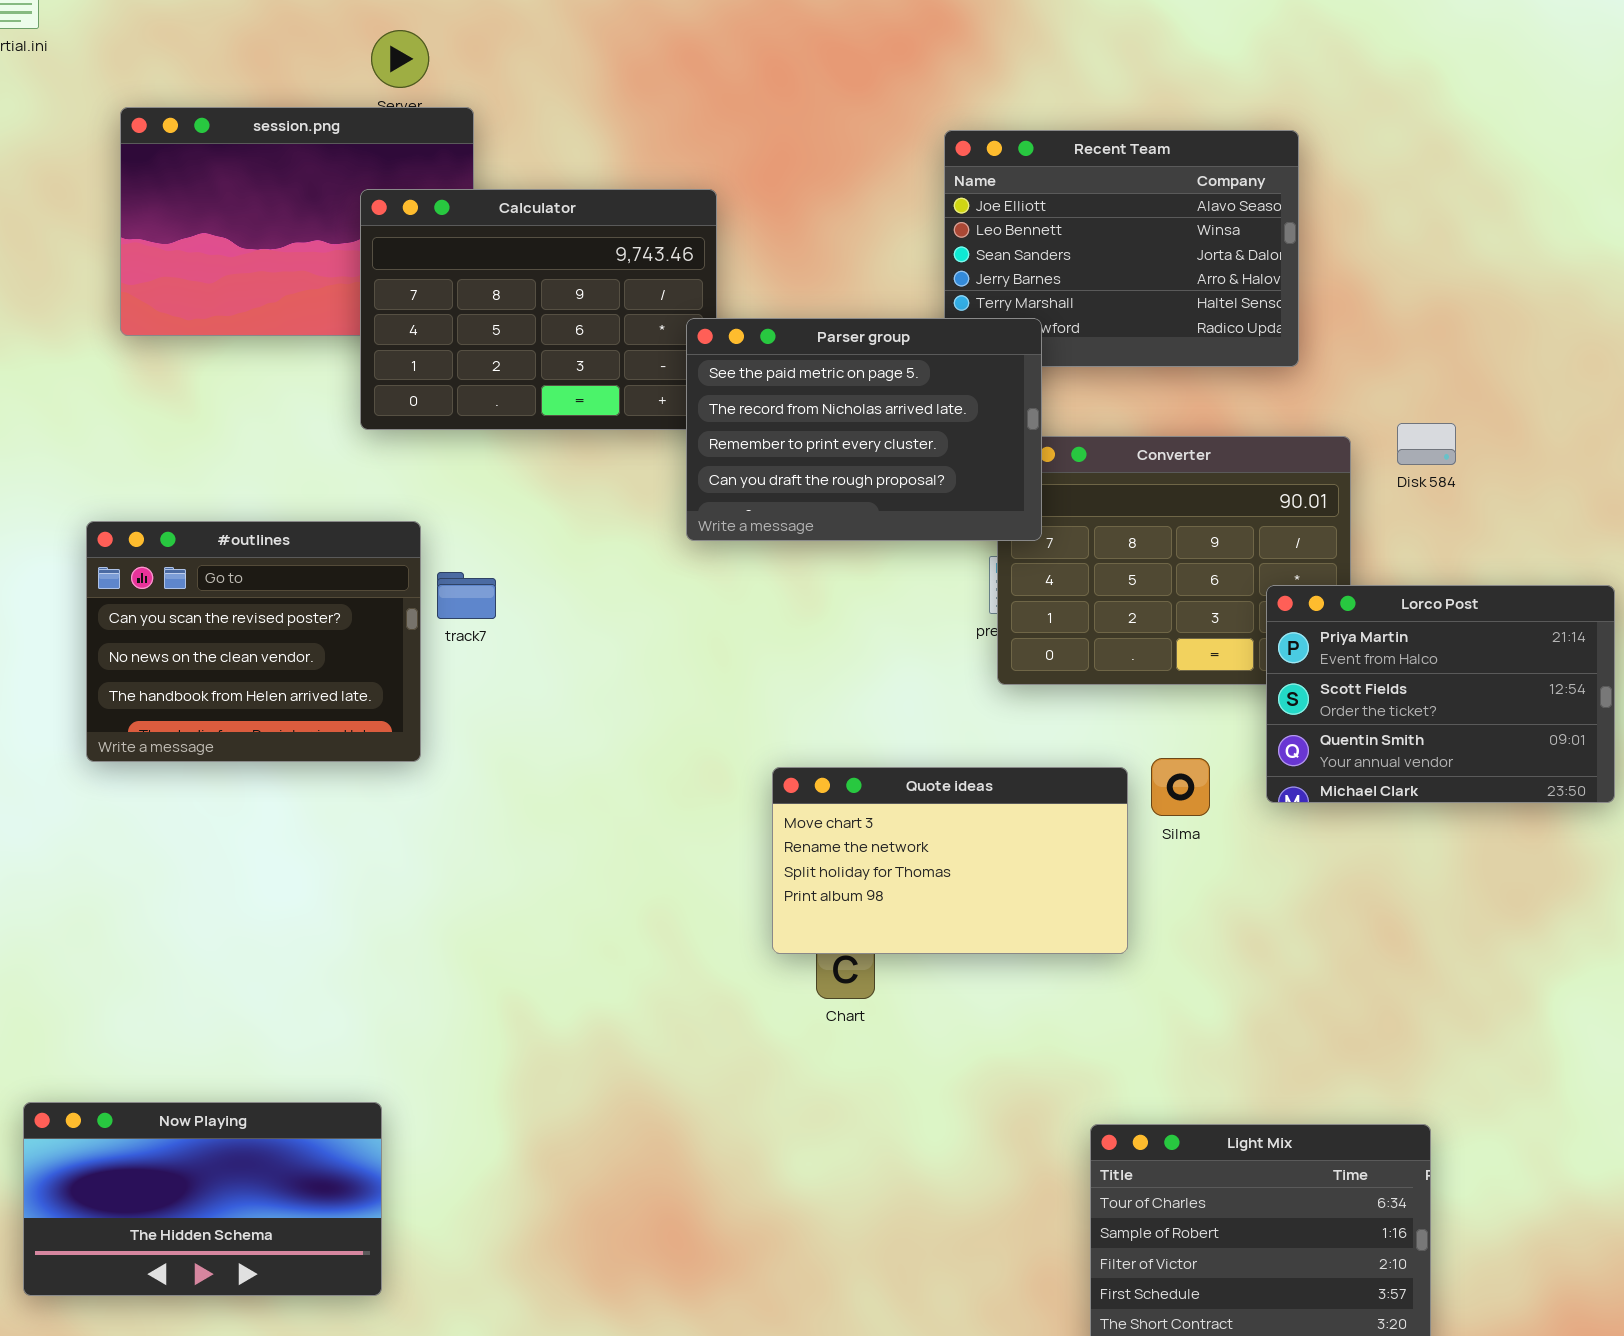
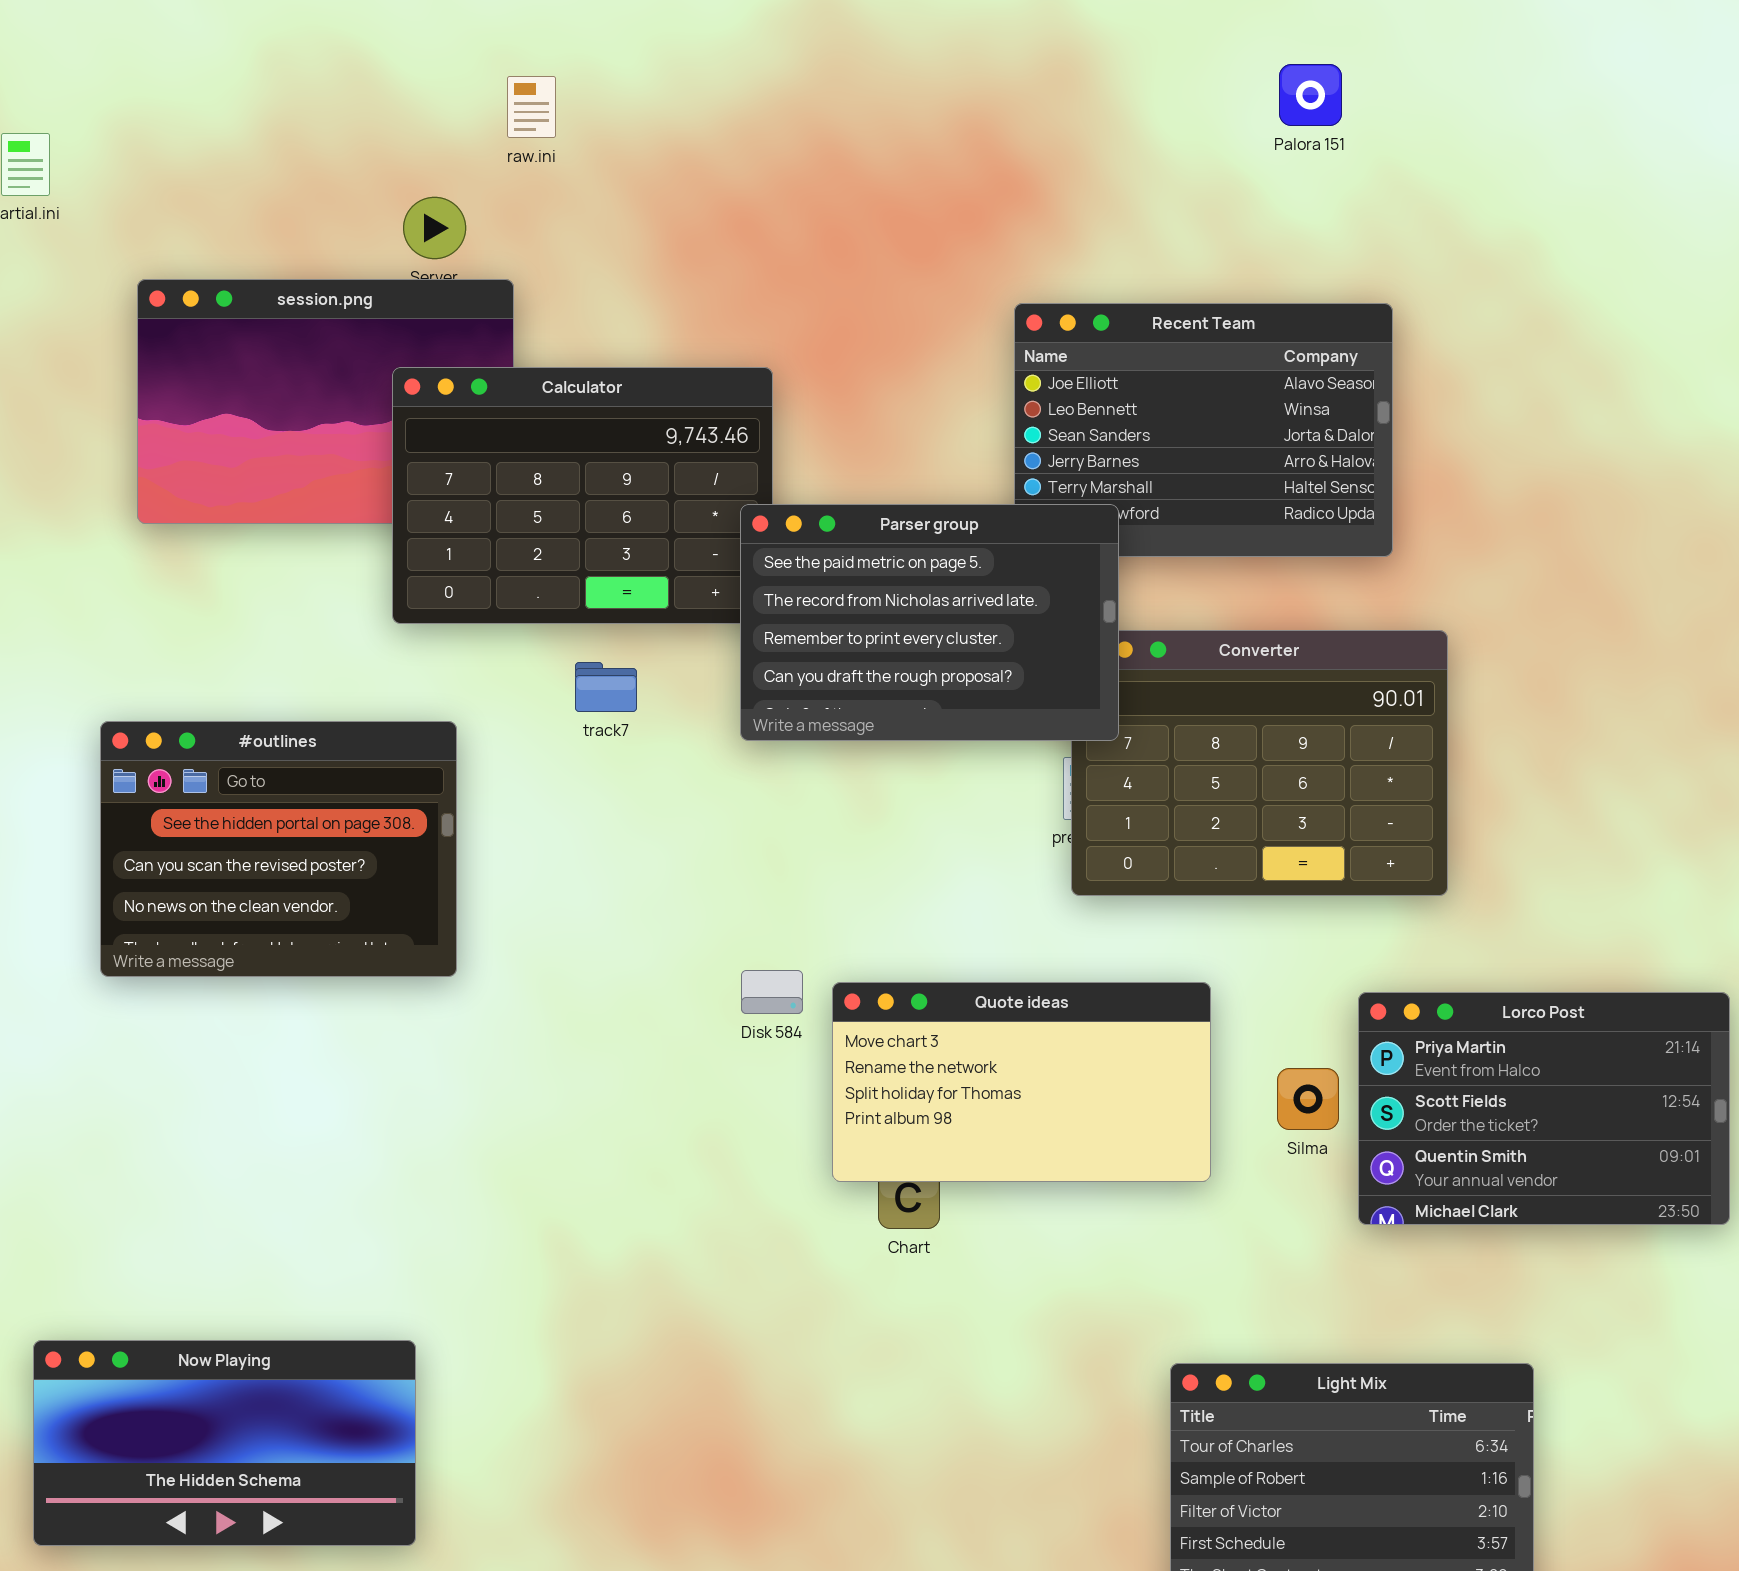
Disk 584: [1397,423,1456,465] -> [741,970,803,1014], moved
#outlines: [86,521,421,762] -> [100,721,457,977], scrolled up 1 row
track7: [437,572,496,619] -> [575,662,637,712], moved
Lorco Post: [1266,585,1615,803] -> [1358,992,1730,1225], moved
Silma: [1151,758,1210,816] -> [1277,1068,1339,1130], moved

